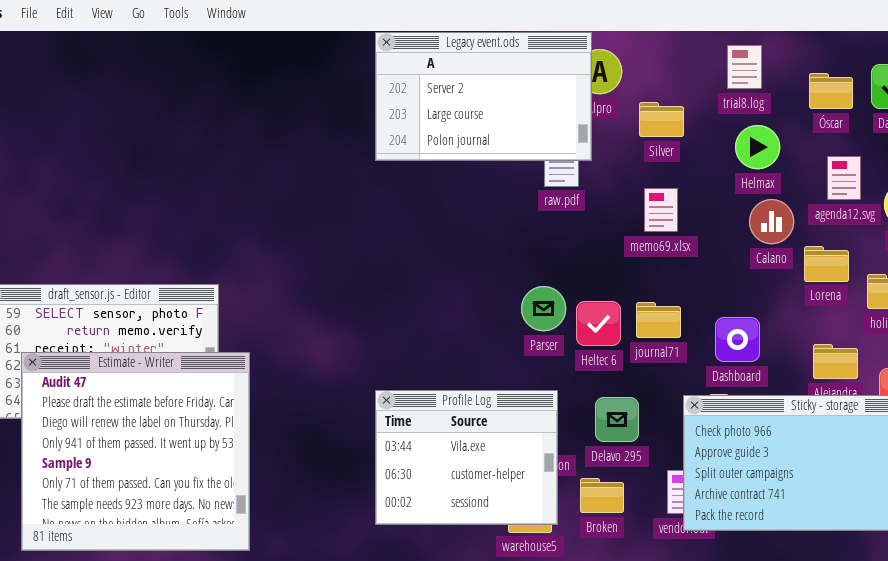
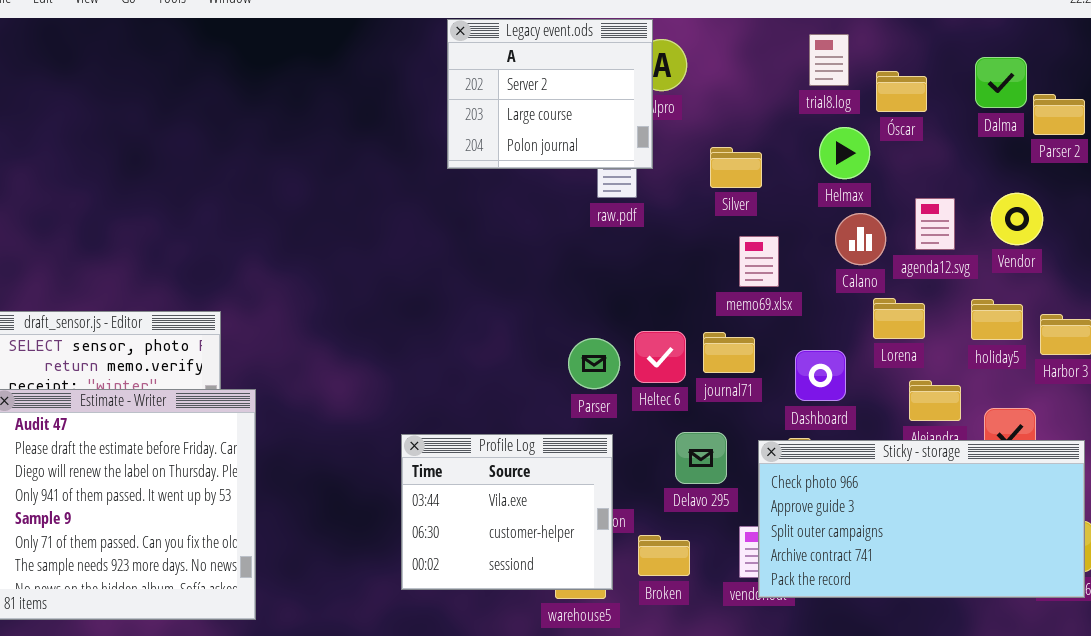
Legacy event.ods: [375,32,592,161] -> [447,19,653,169], resized
Óscar: [809,73,853,109] -> [876,71,927,112], moved
Silver: [639,102,684,137] -> [710,147,762,188], moved
agenda12.svg: [827,156,861,200] -> [915,198,955,250], moved
memo69.xlsx: [644,188,678,232] -> [739,236,779,287], moved
Lorena: [804,246,849,282] -> [873,298,925,339], moved
Parser: [521,286,566,331] -> [568,338,620,389], moved
Delavo 295: [595,397,639,442] -> [675,432,727,484], moved

